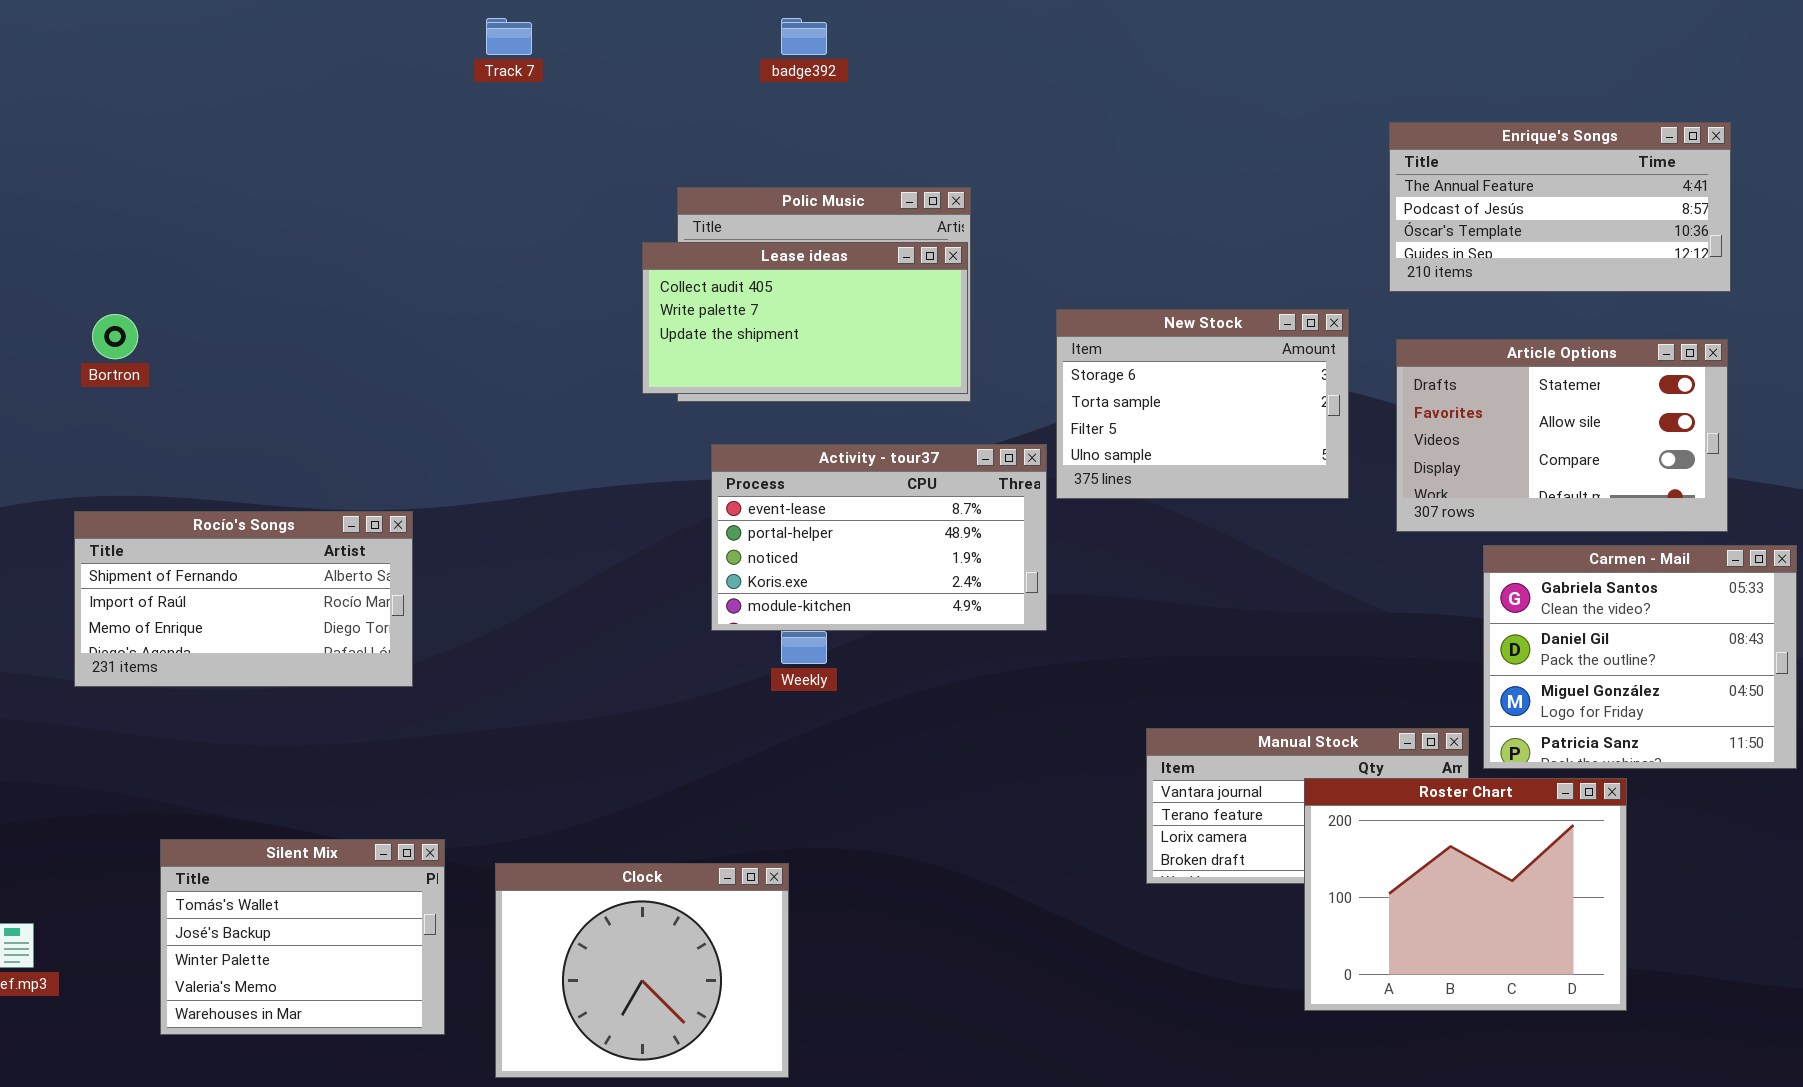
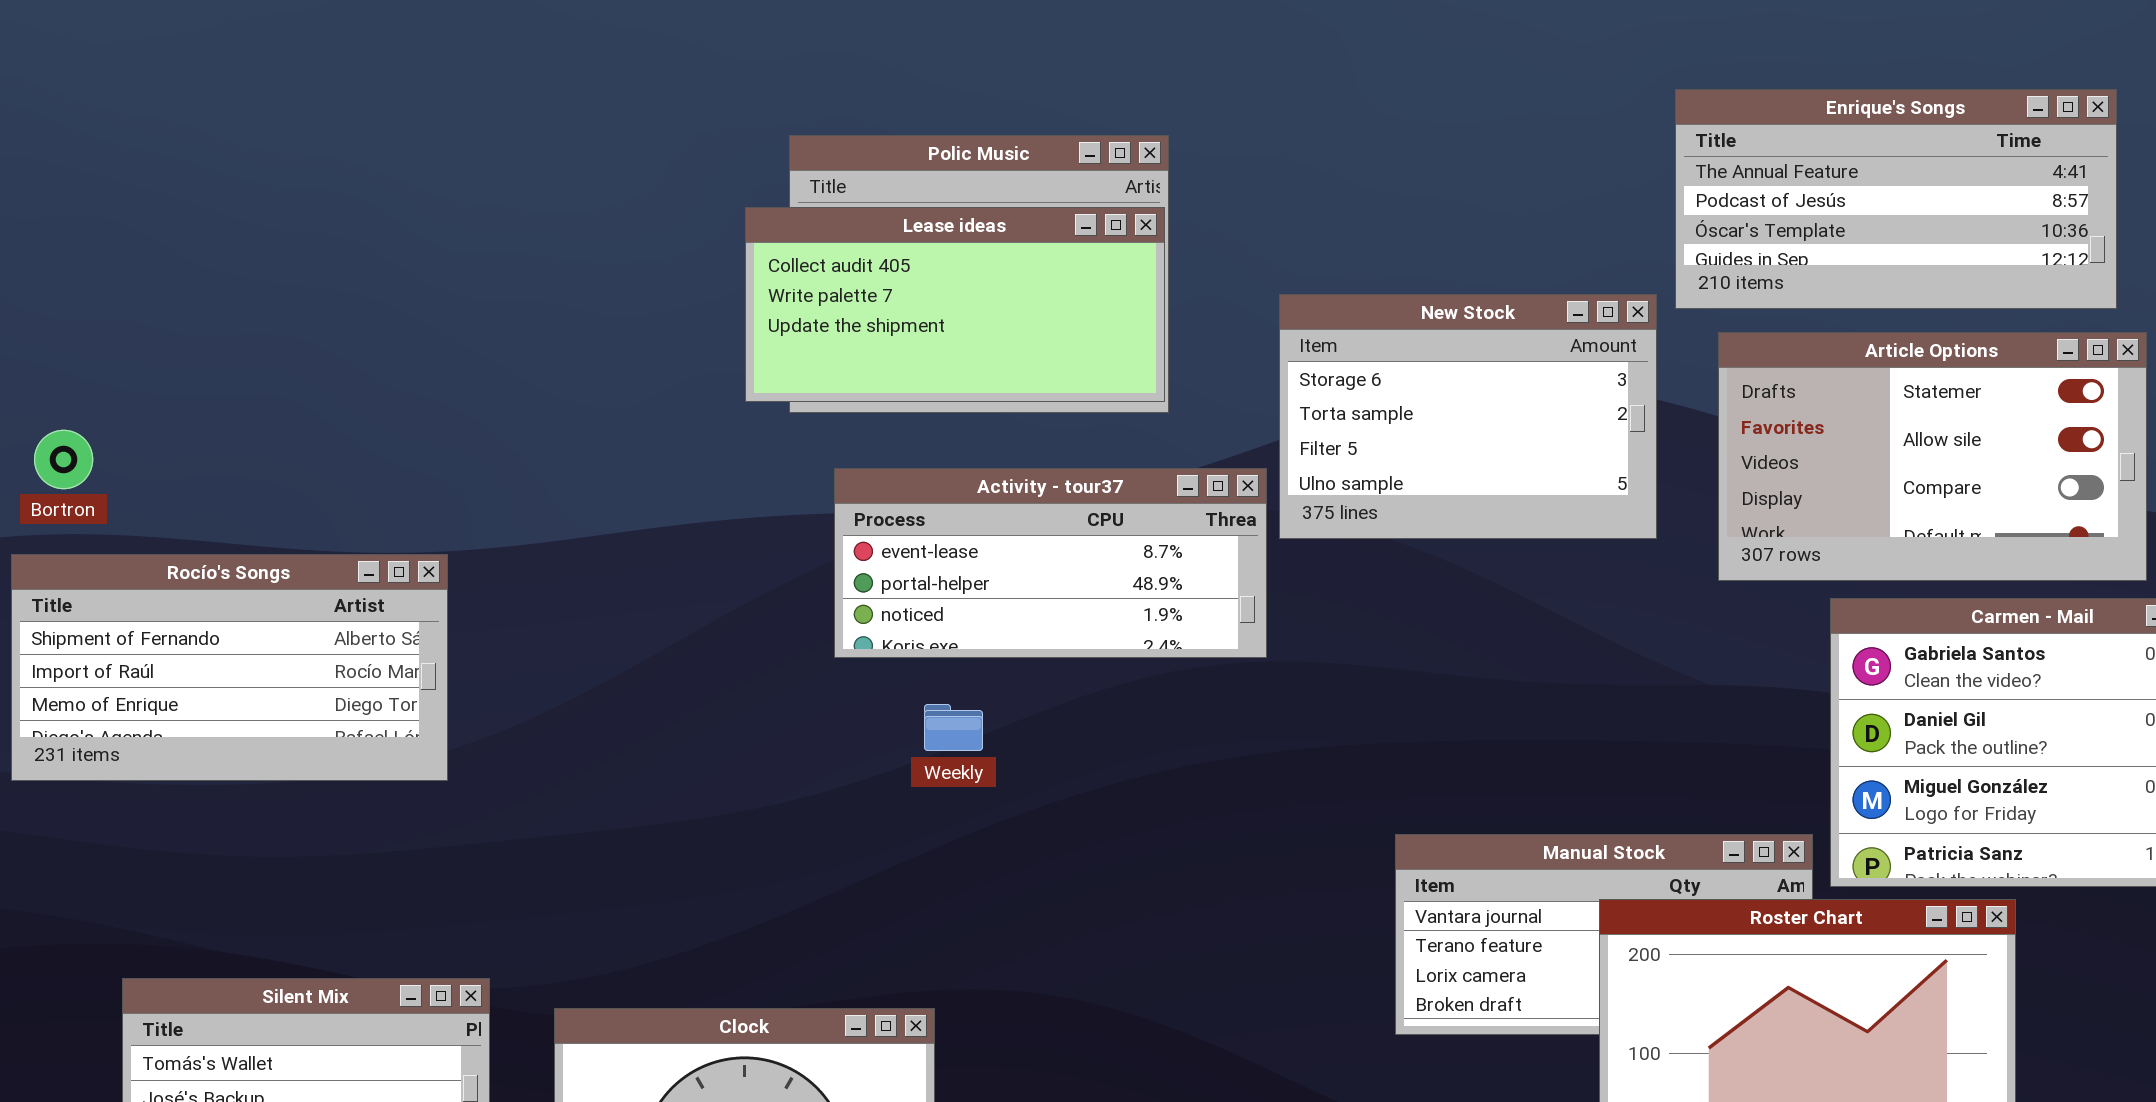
Enrique's Songs: [1389,122,1731,292] -> [1675,89,2117,309], moved
Bortron: [92,314,138,359] -> [34,430,93,489], moved
Activity - tour37: [711,444,1047,631] -> [834,468,1267,658], resized

